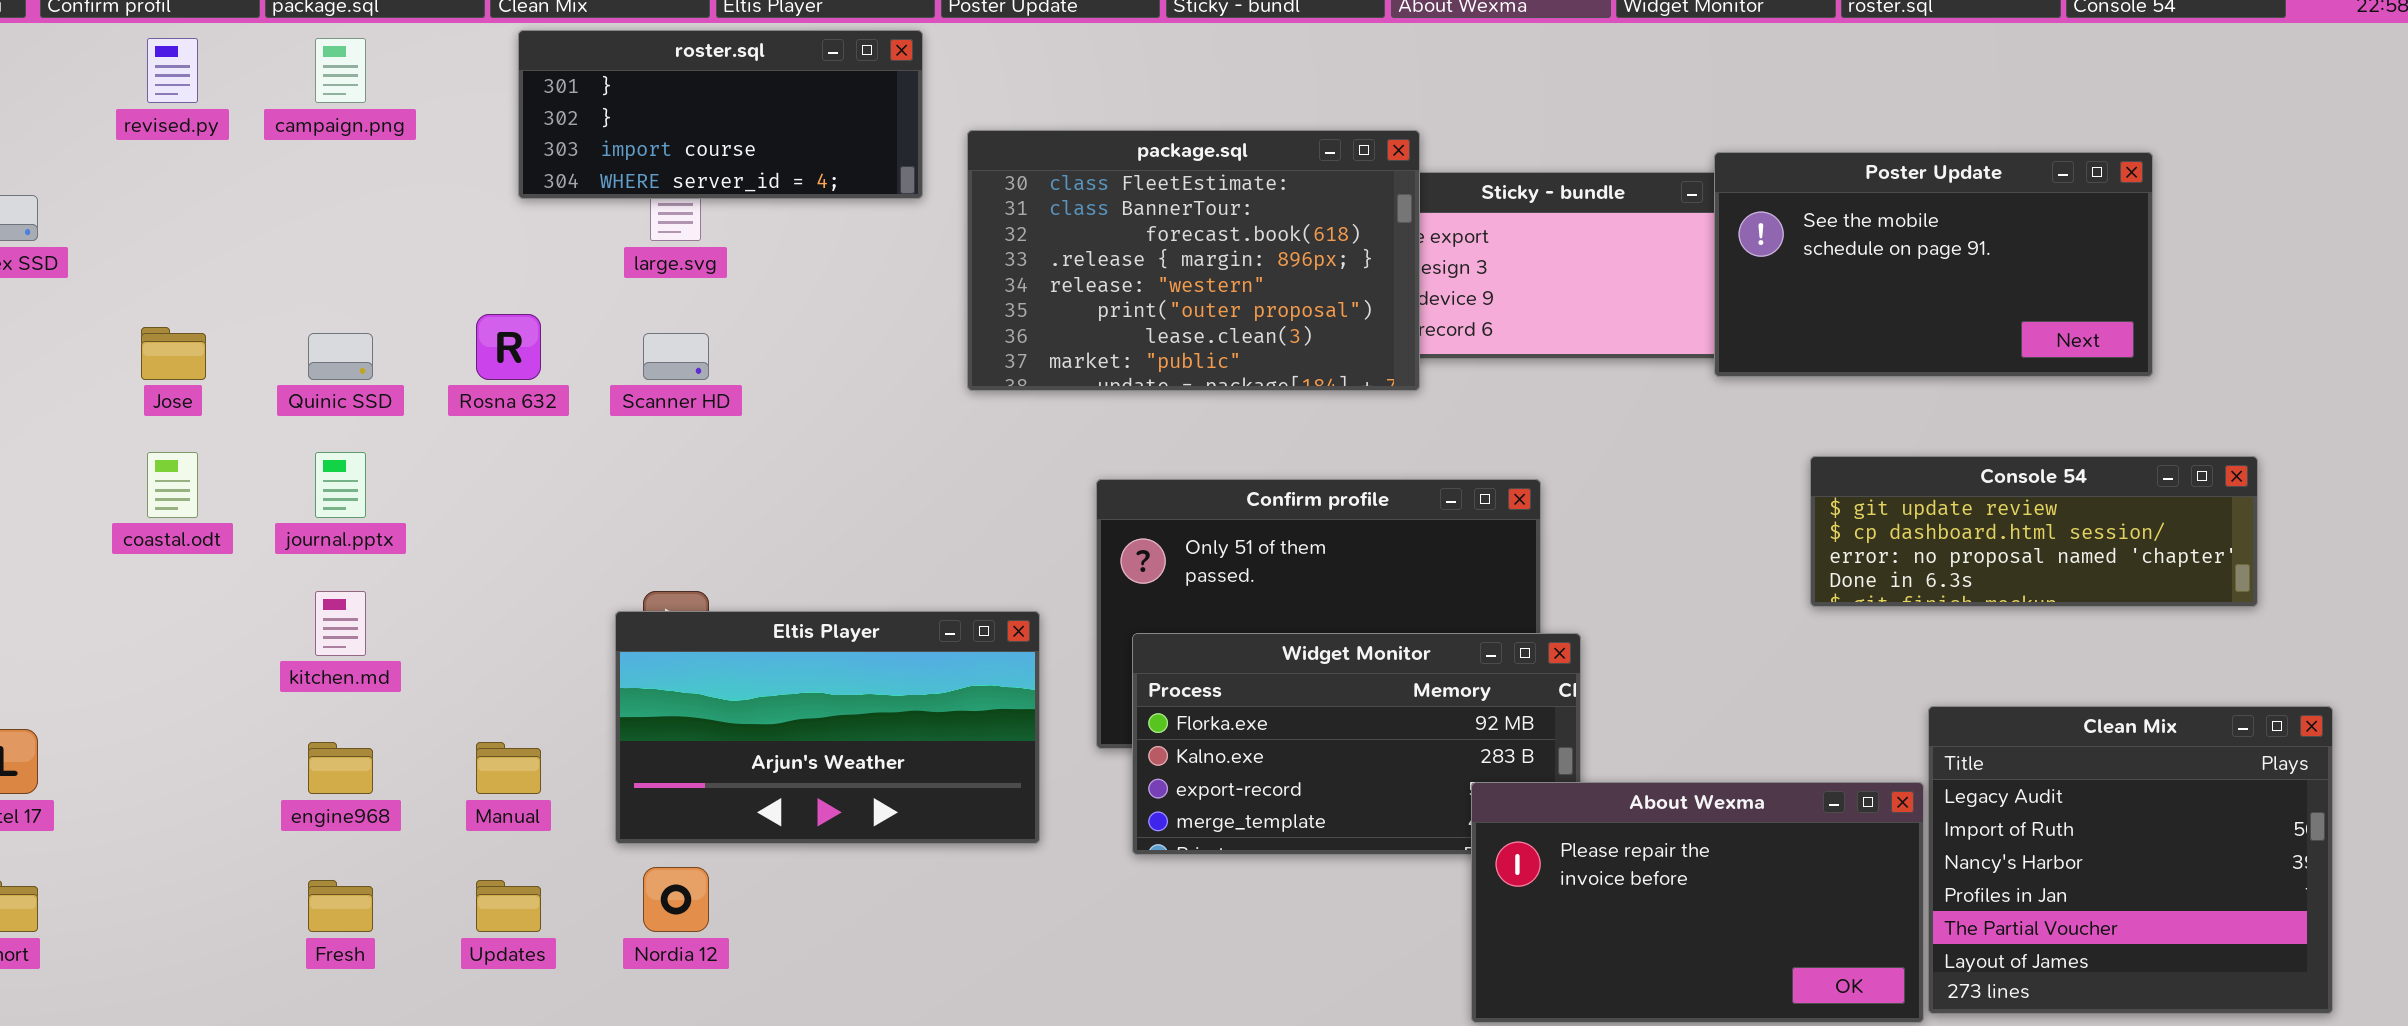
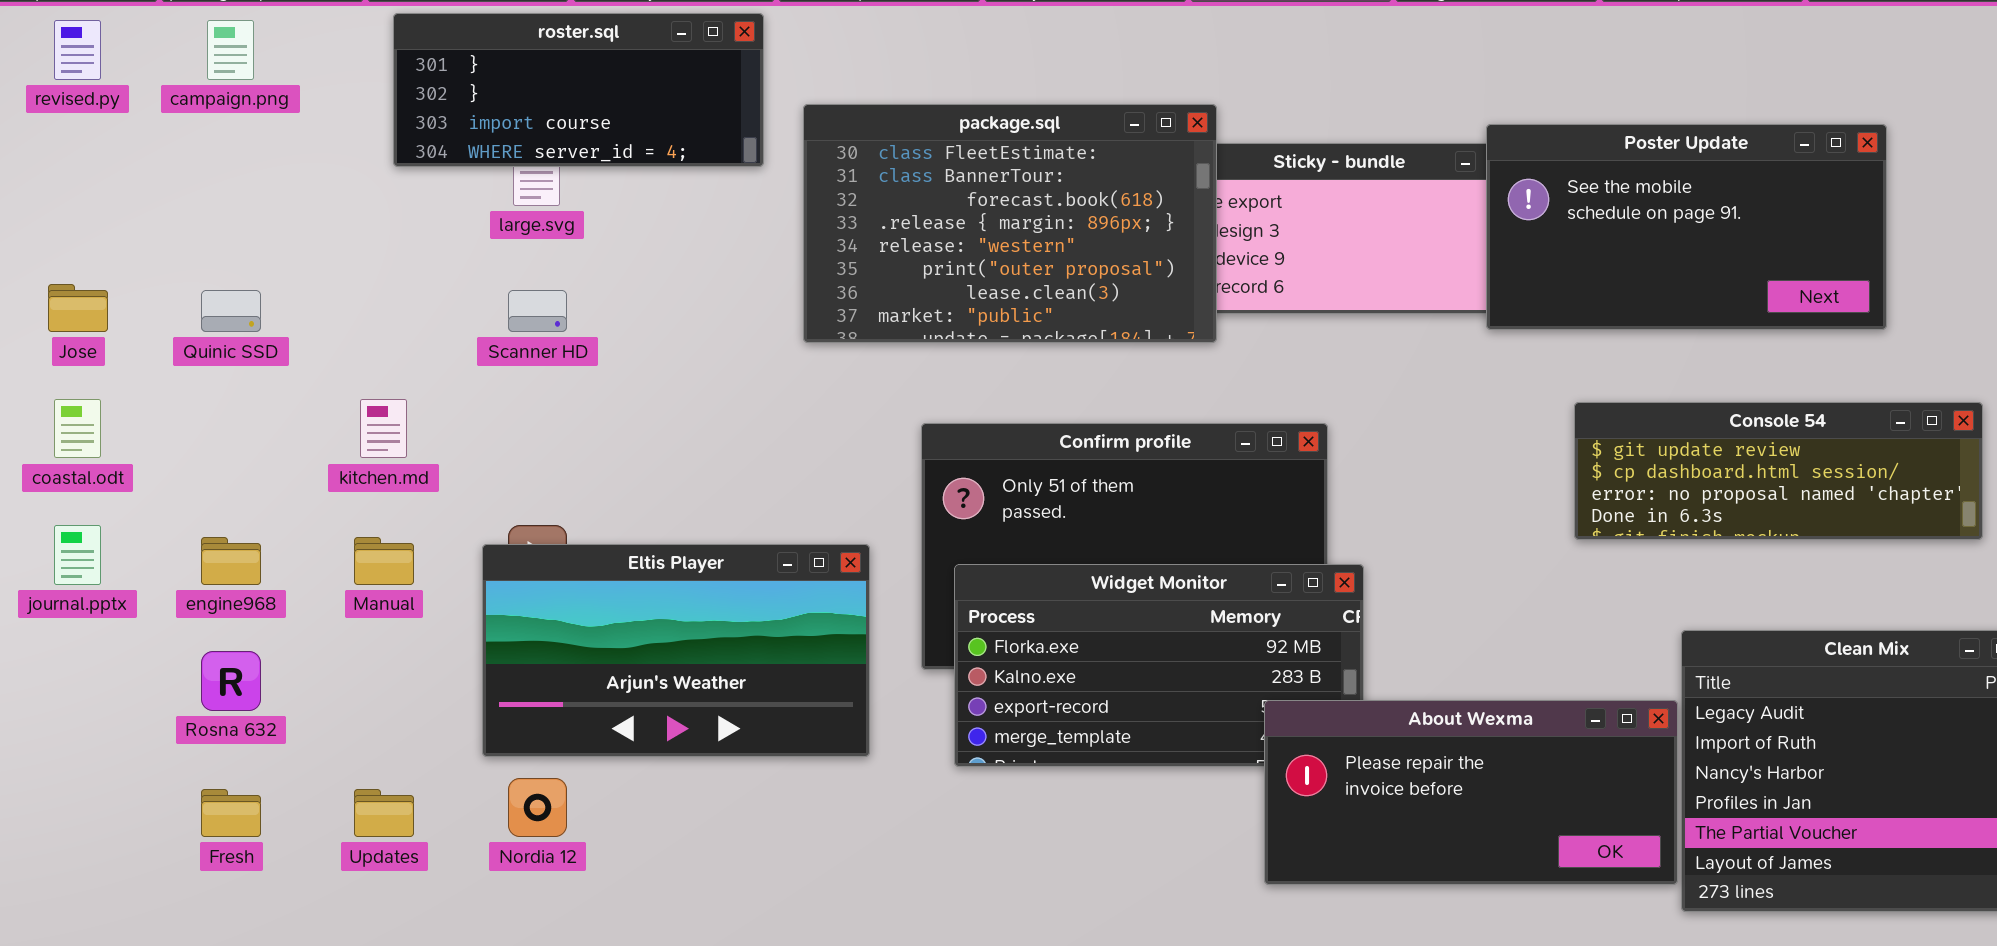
Rosna 632: [476,314,541,380] -> [201,651,261,711], moved
journal.pptx: [315,452,366,518] -> [54,525,101,585], moved
kitchen.md: [315,591,366,656] -> [360,399,407,458], moved
engine968: [308,742,373,794] -> [201,537,261,585], moved
Manual: [476,742,541,794] -> [354,537,414,585], moved
About Wexma: [1471,782,1924,1023] -> [1264,700,1678,885], resized

